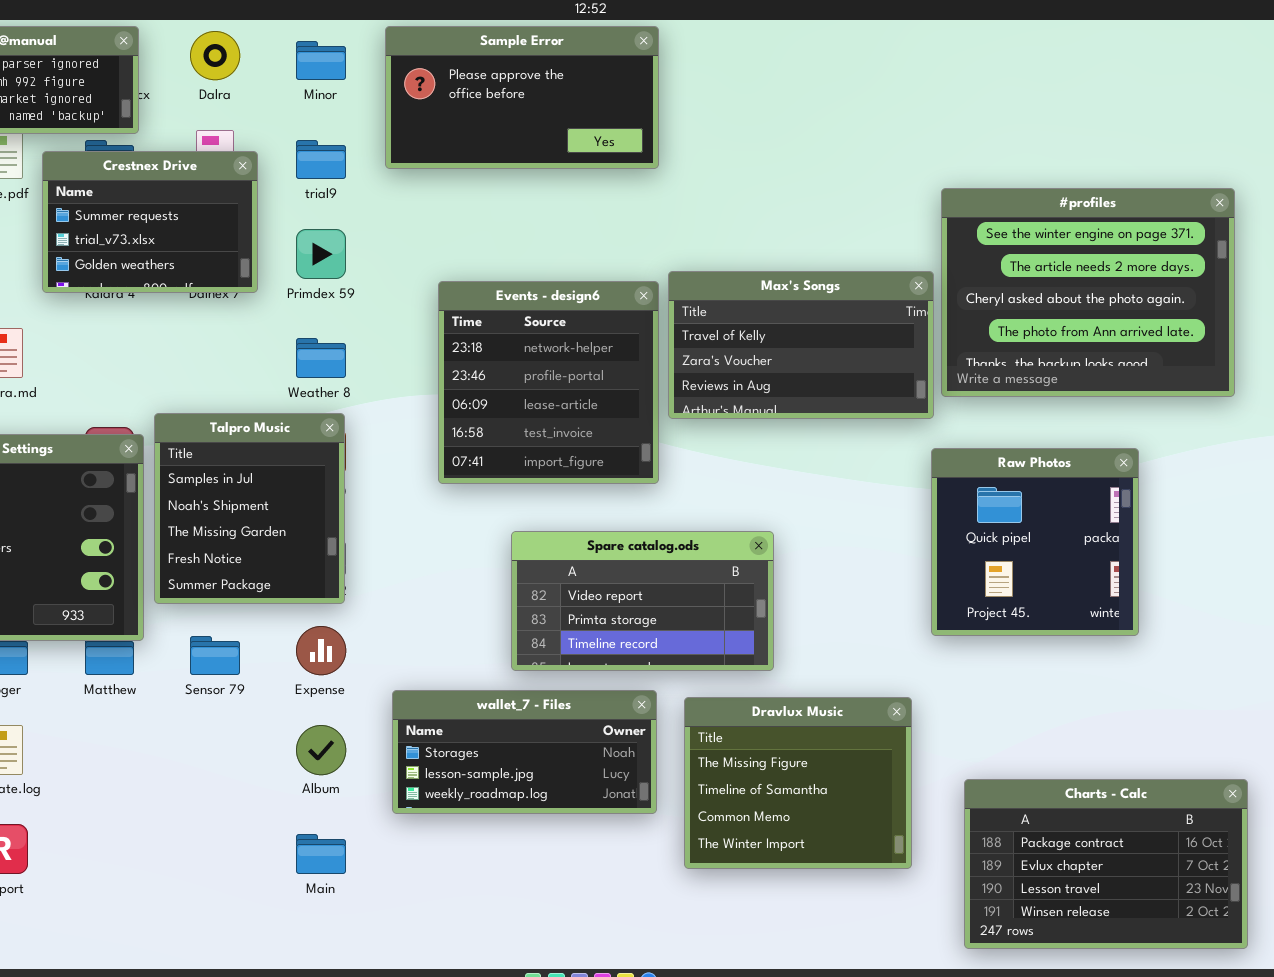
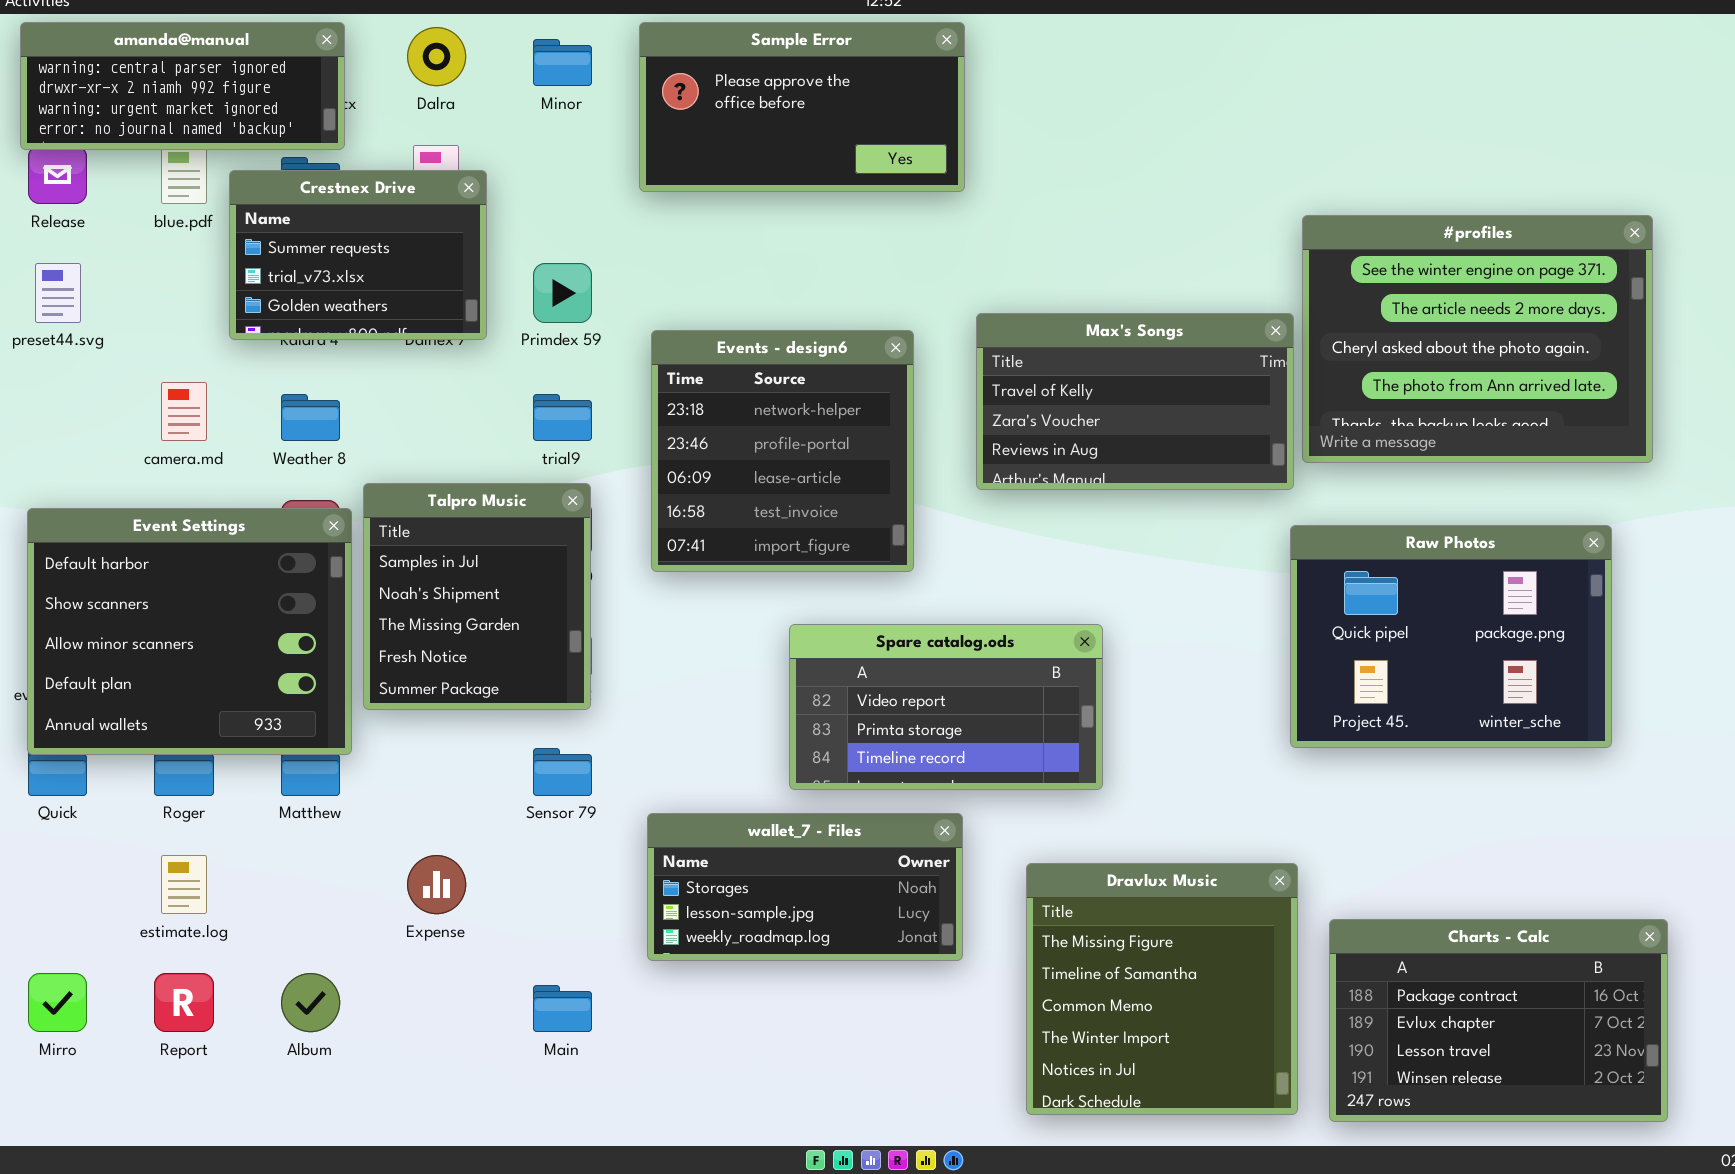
trial9: [296,140,346,179] -> [533,394,592,441], moved
Events - design6: [438,281,659,484] -> [651,330,914,572], moved
Weather 8: [296,338,346,378] -> [281,394,340,441], moved
Raw Photos: [931,448,1139,636] -> [1290,525,1612,748], resized
Expense: [296,626,346,675] -> [407,855,466,914], moved
Sensor 79: [190,636,240,675] -> [533,748,592,796], moved
Dravlux Music: [684,697,912,869] -> [1026,863,1298,1115], moved, resized
Album: [296,725,346,775] -> [281,973,340,1032], moved

